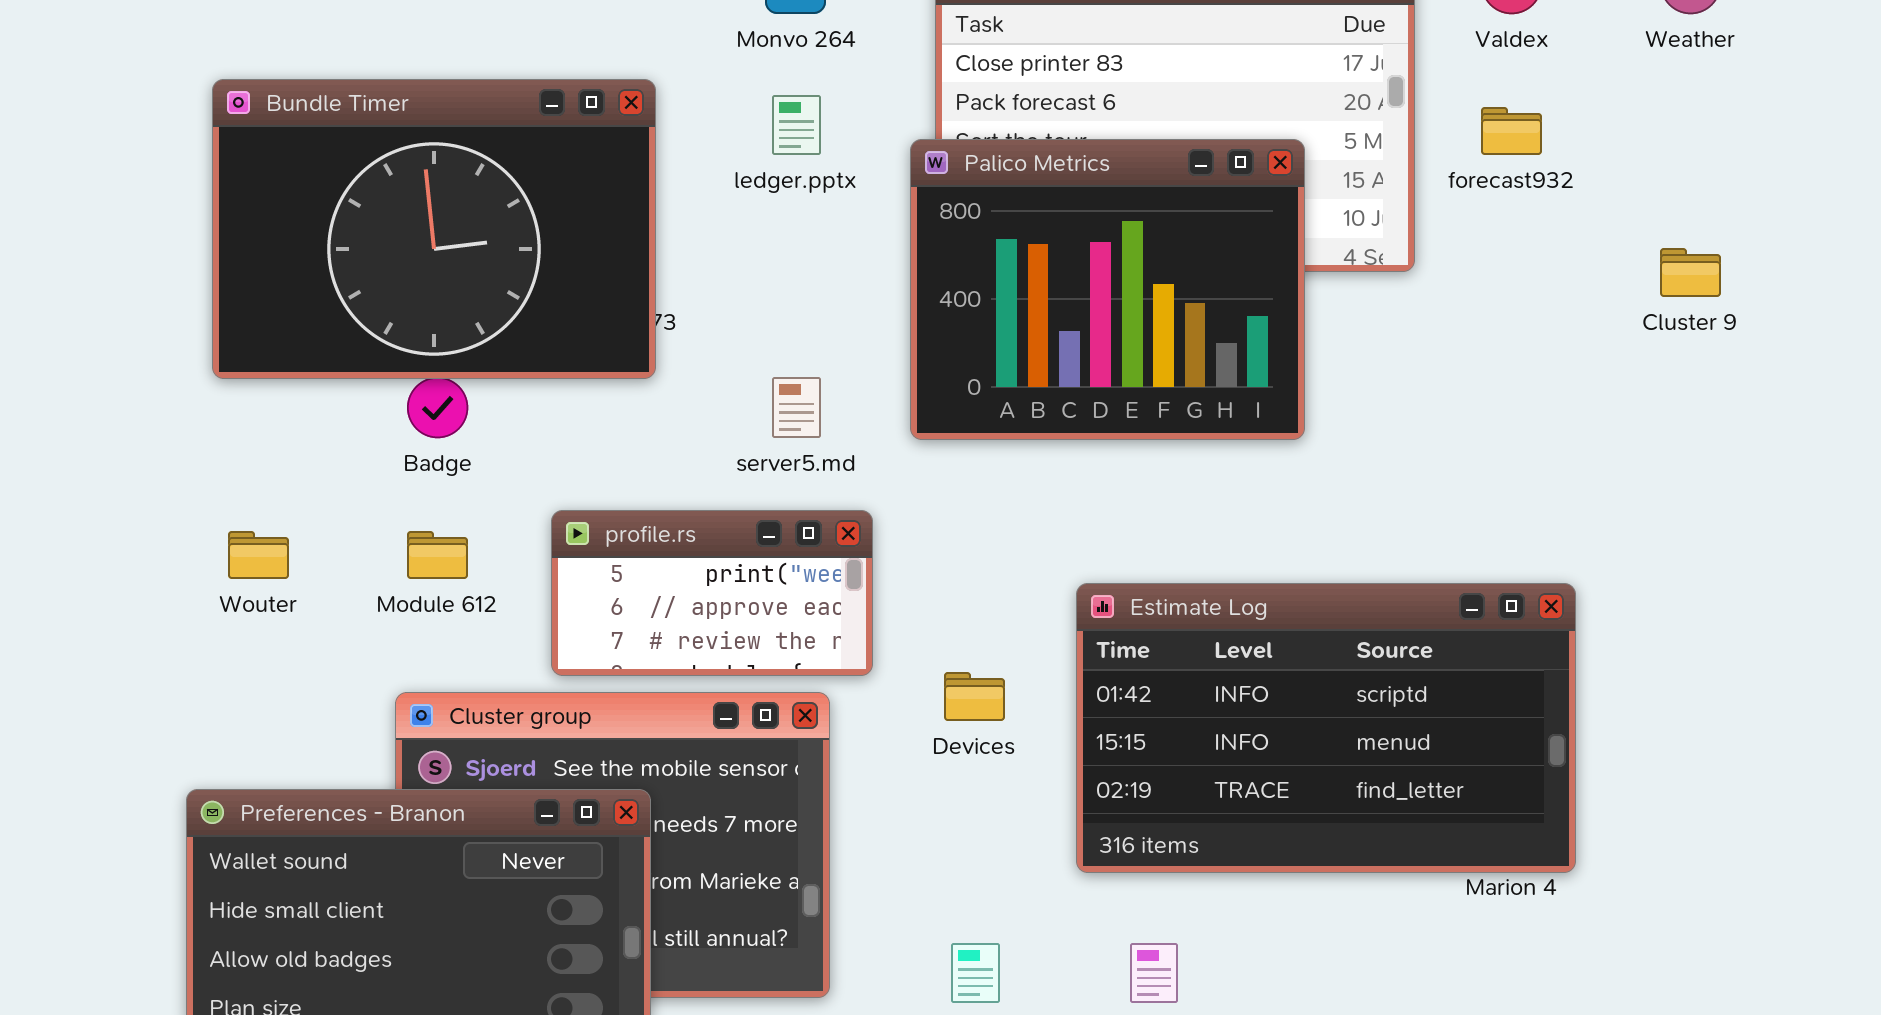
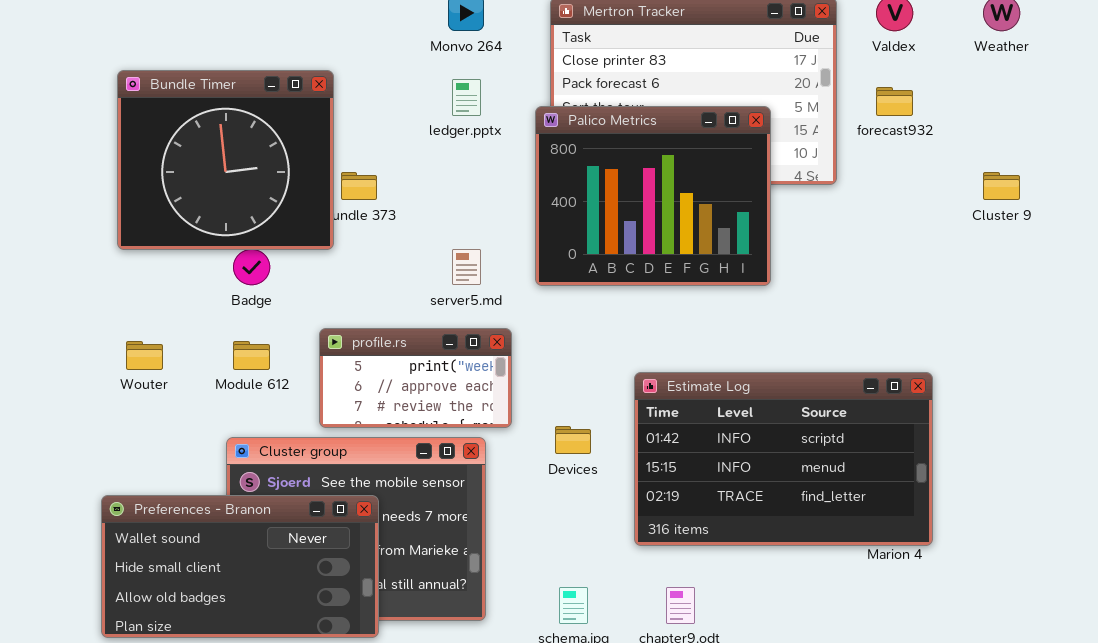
Bundle Timer: [212,79,656,379] -> [117,70,334,250], resized

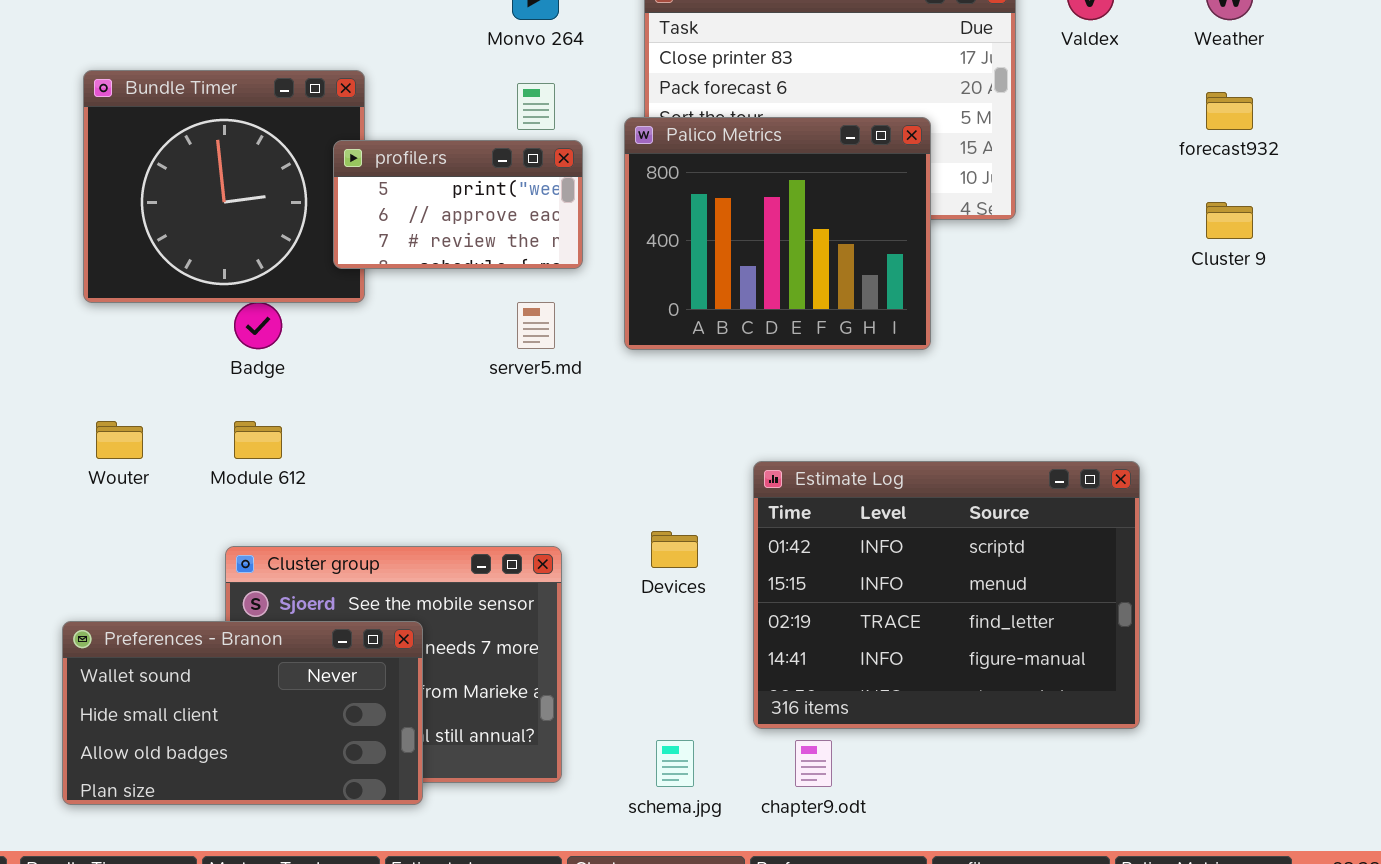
forecast932: [876,87,913,116] -> [1206,92,1253,130], moved
profile.rs: [319,328,512,428] -> [333,140,583,269], moved
Estimate Log: [634,372,933,546] -> [753,461,1140,729], resized

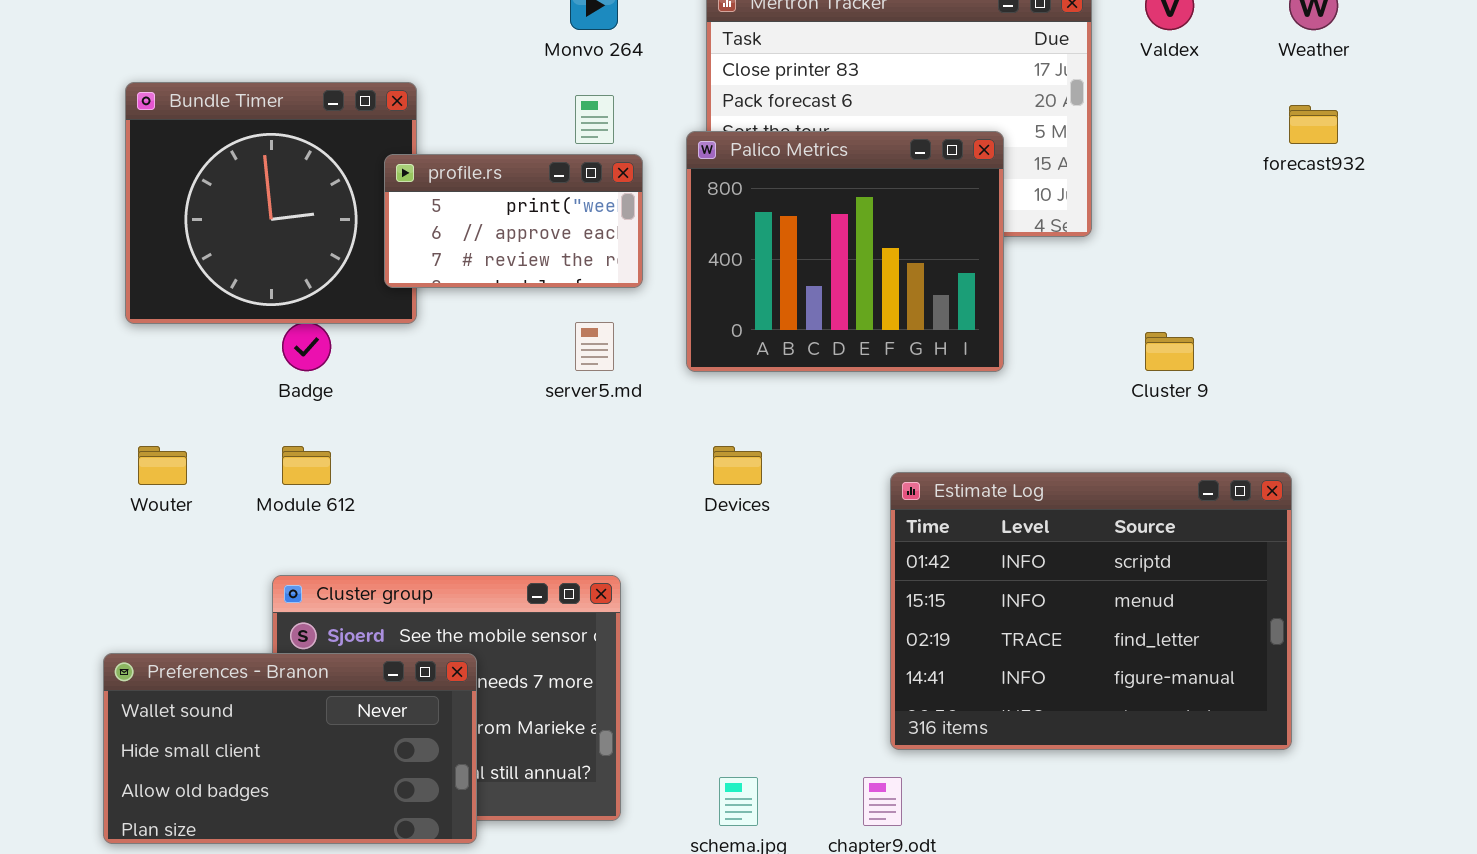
Cluster 9: [1206,202,1253,239] -> [1145,332,1194,371], moved
Estimate Log: [753,461,1140,729] -> [890,472,1292,750], moved
Devices: [651,531,698,568] -> [713,446,762,485], moved

